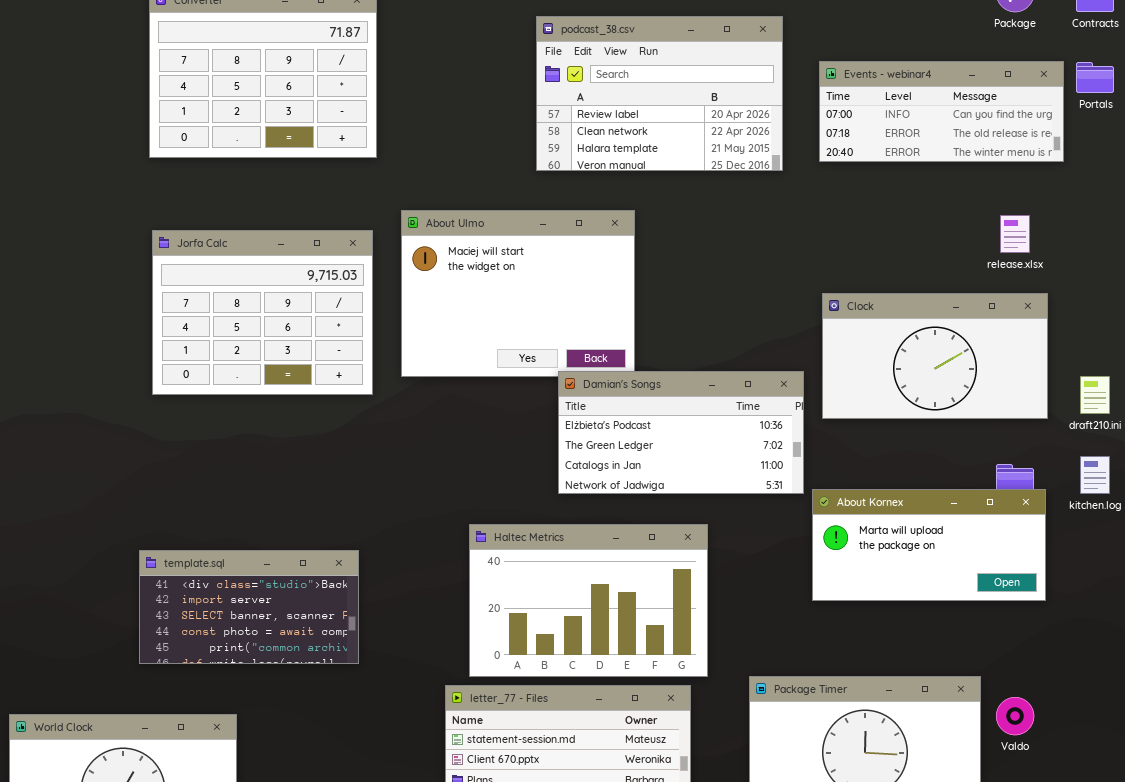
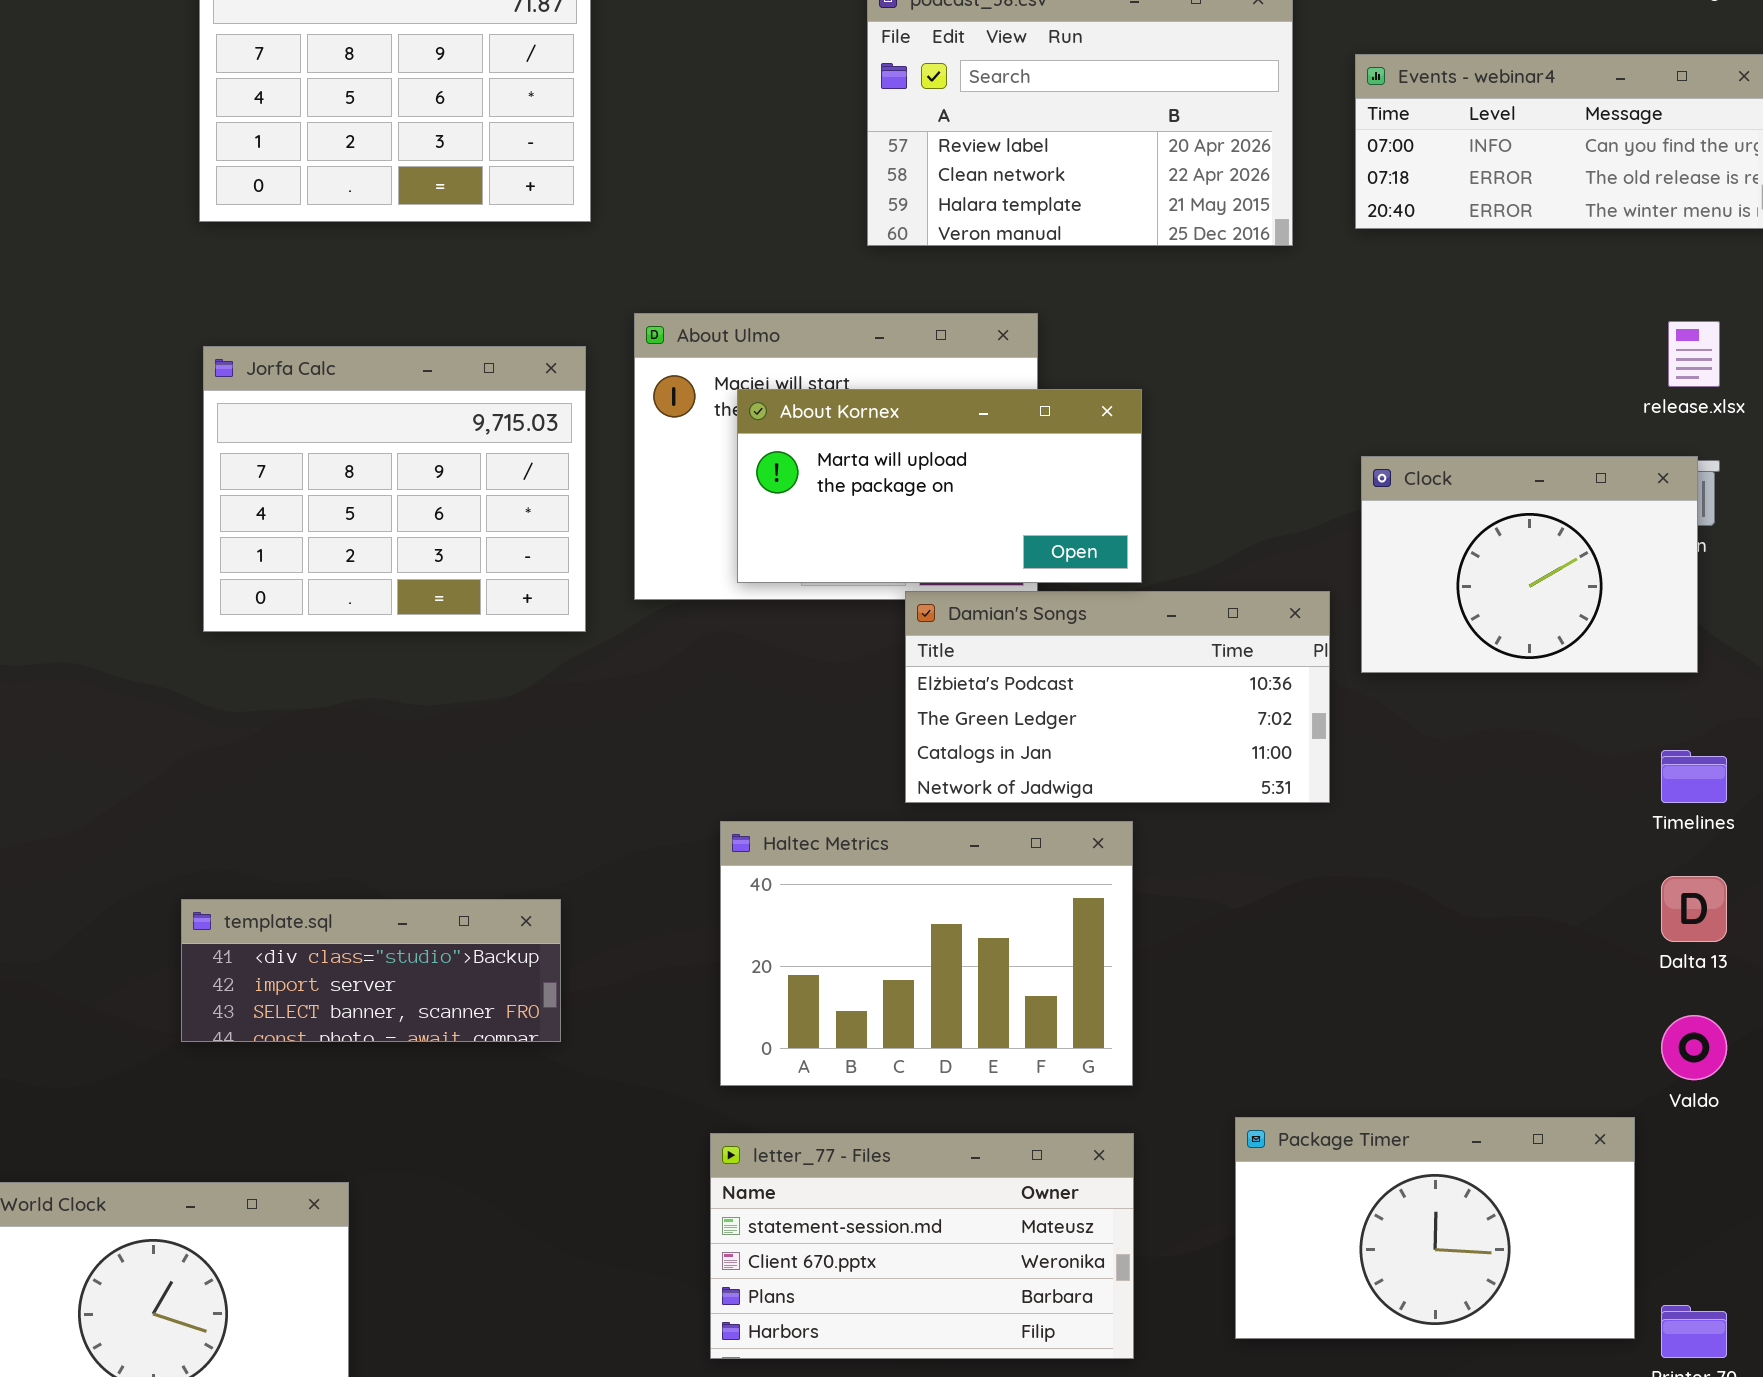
Clock: [822,293,1048,419] -> [1361,456,1698,673], resized
About Kornex: [812,489,1046,601] -> [737,389,1142,583], moved
Haltec Metrics: [469,524,708,677] -> [720,821,1133,1086], moved
template.sql: [139,550,359,664] -> [181,899,561,1042], resized
Valdo: [996,697,1034,735] -> [1661,1015,1727,1080], moved

